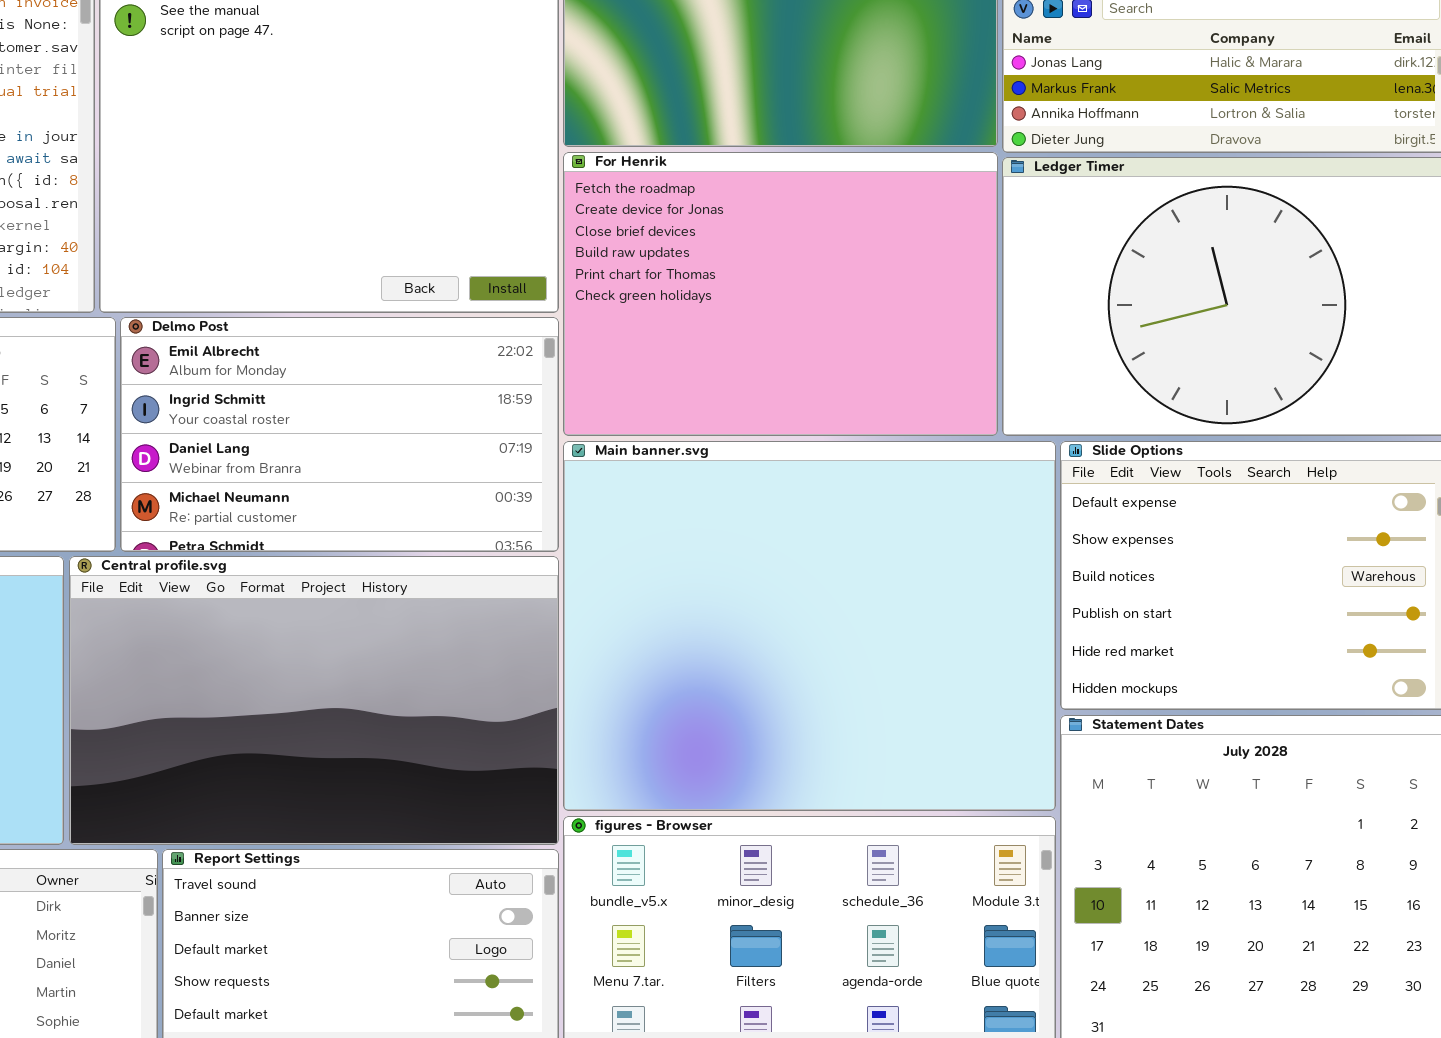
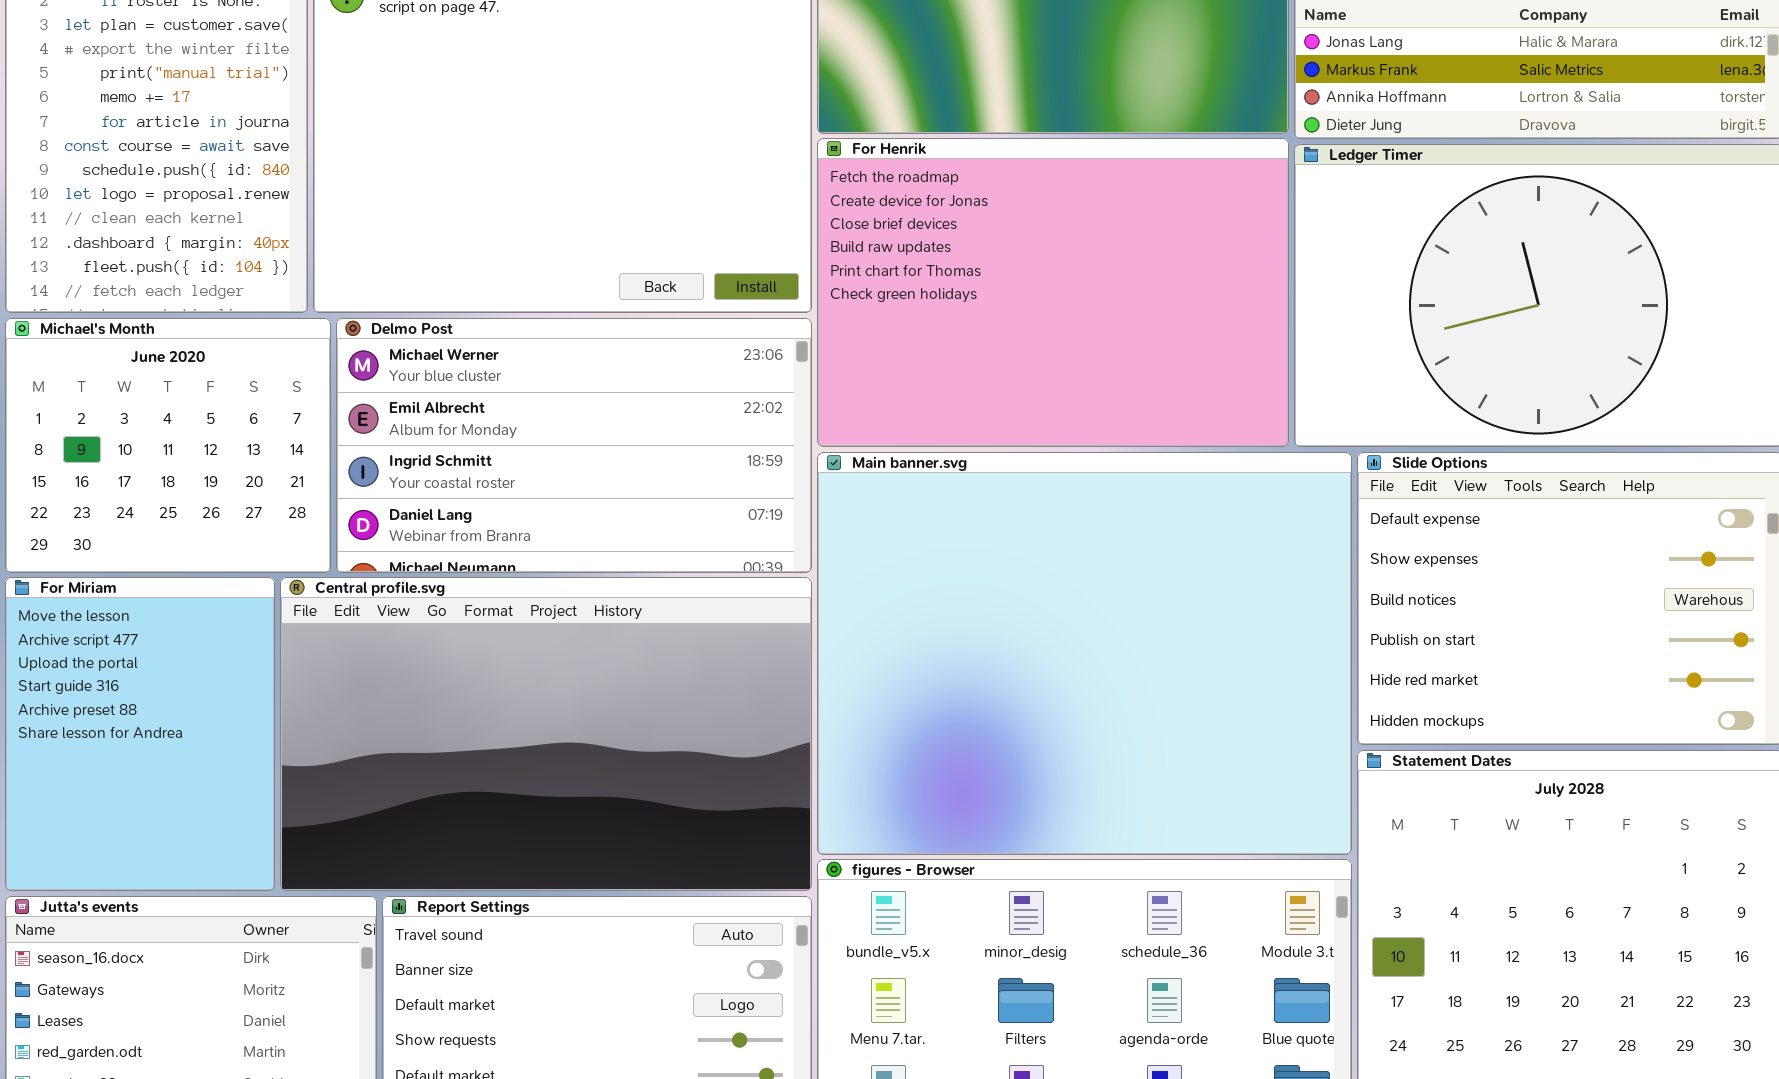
Delmo Post: [120,317,559,552] -> [336,318,812,573], scrolled up 1 row

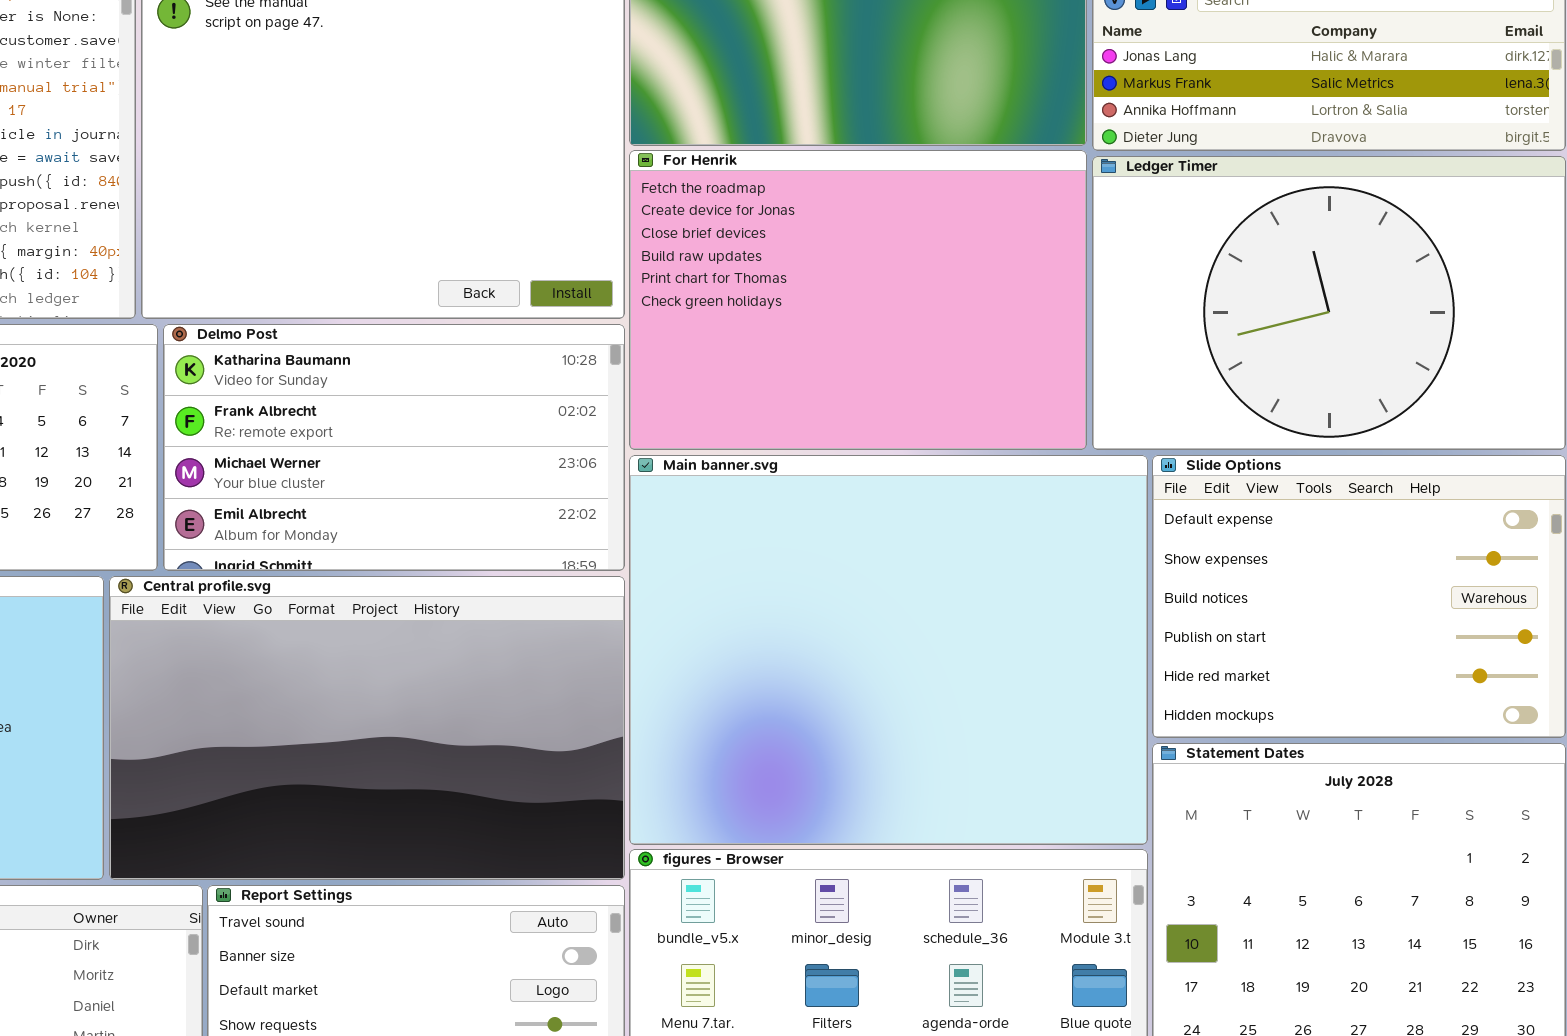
Delmo Post: [336,318,812,573] -> [163,324,625,571], scrolled up 2 rows

